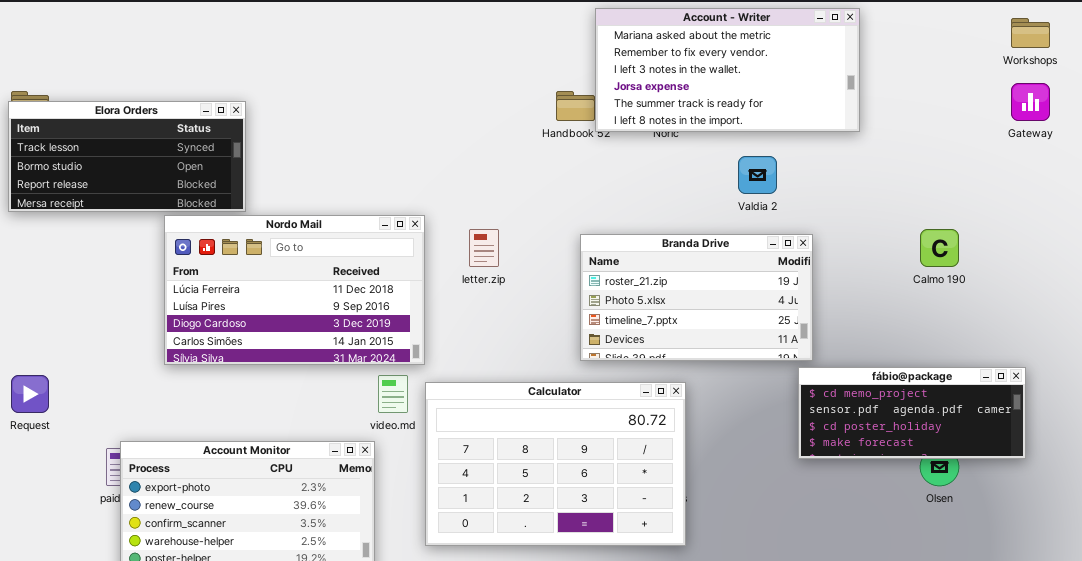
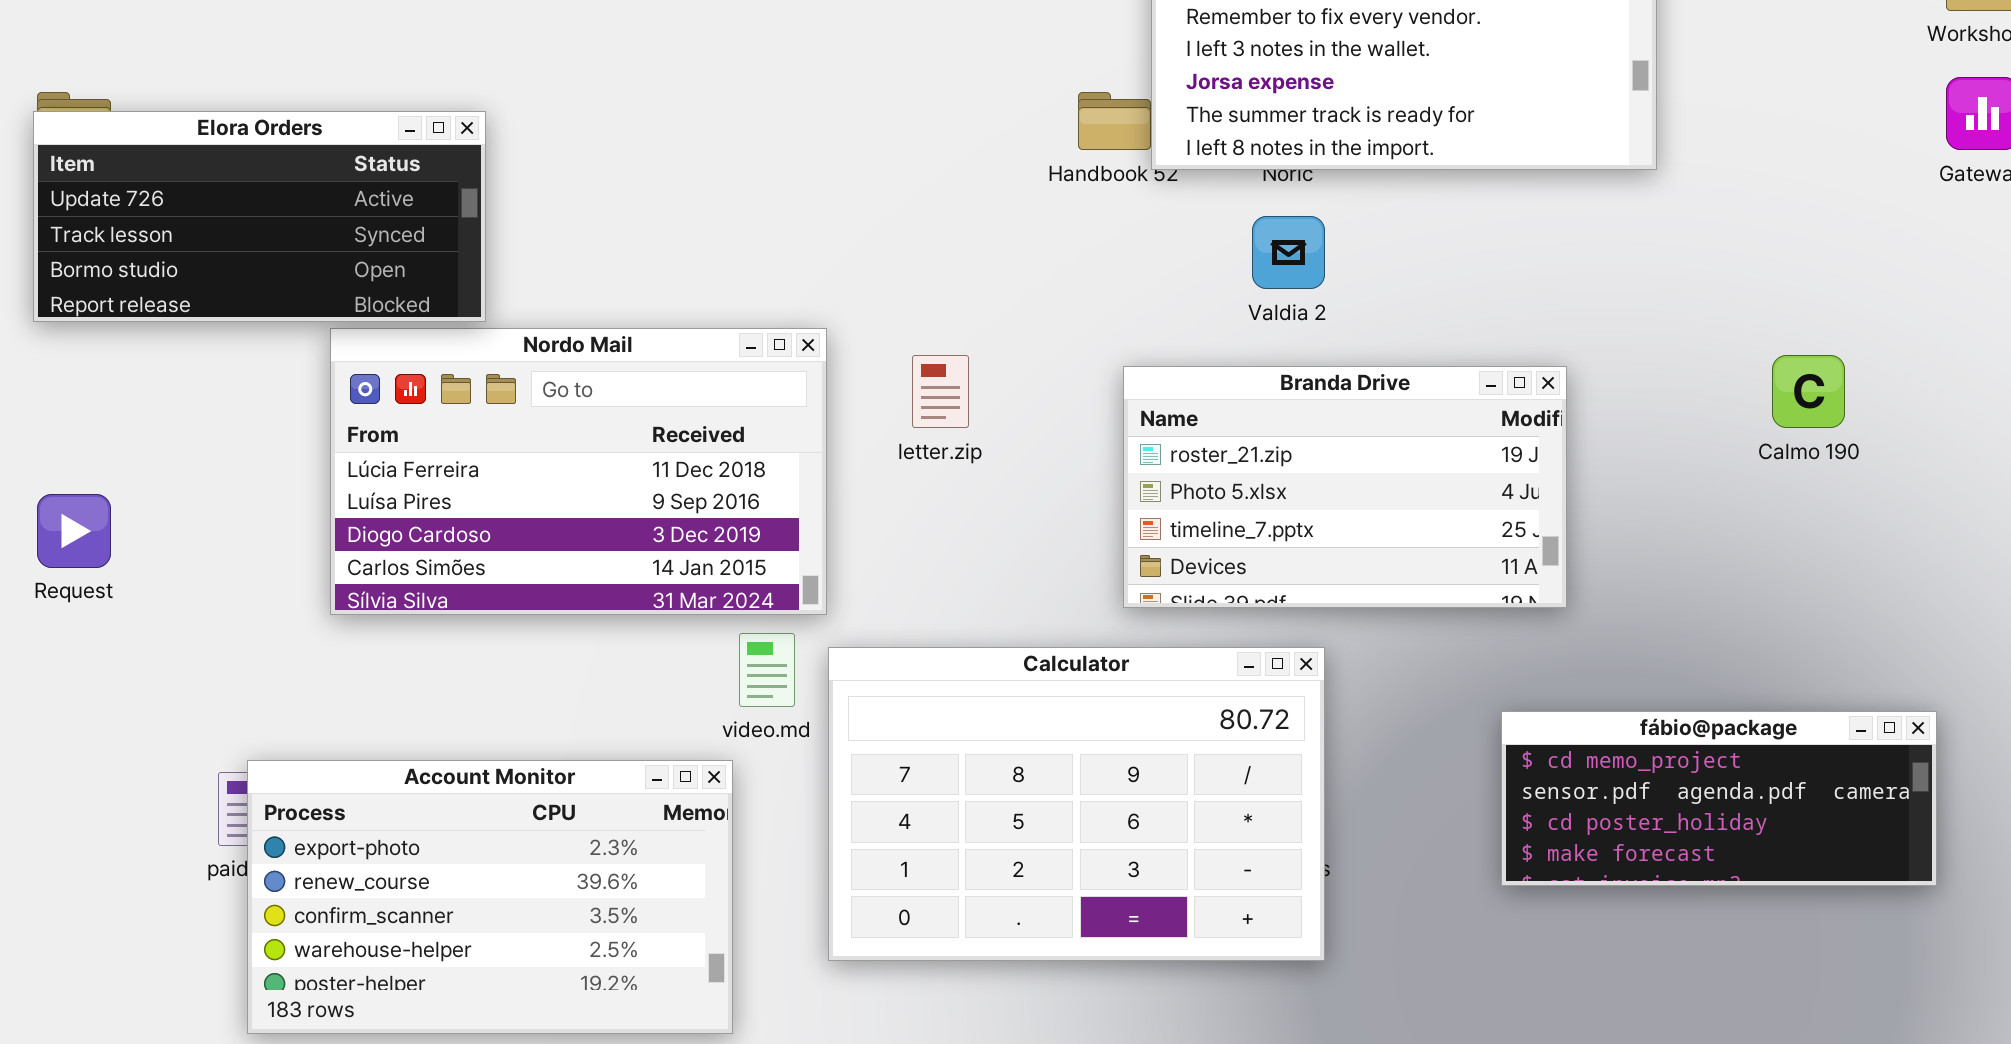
Elora Orders: [8,101,246,212] -> [33,111,486,322], scrolled up 1 row
Valdia 2: [738,156,777,194] -> [1252,216,1325,289], moved
fábio@package: [798,367,1026,459] -> [1501,711,1937,886], moved
Request: [11,375,49,413] -> [37,494,111,568], moved

